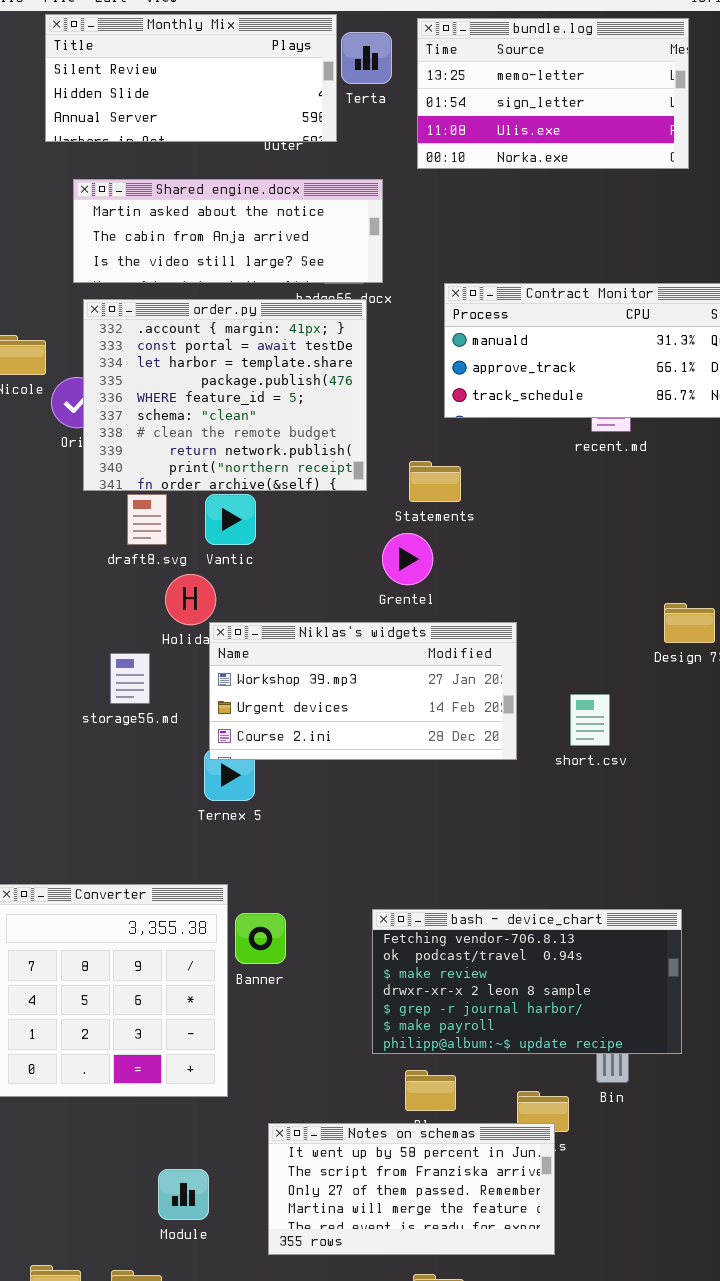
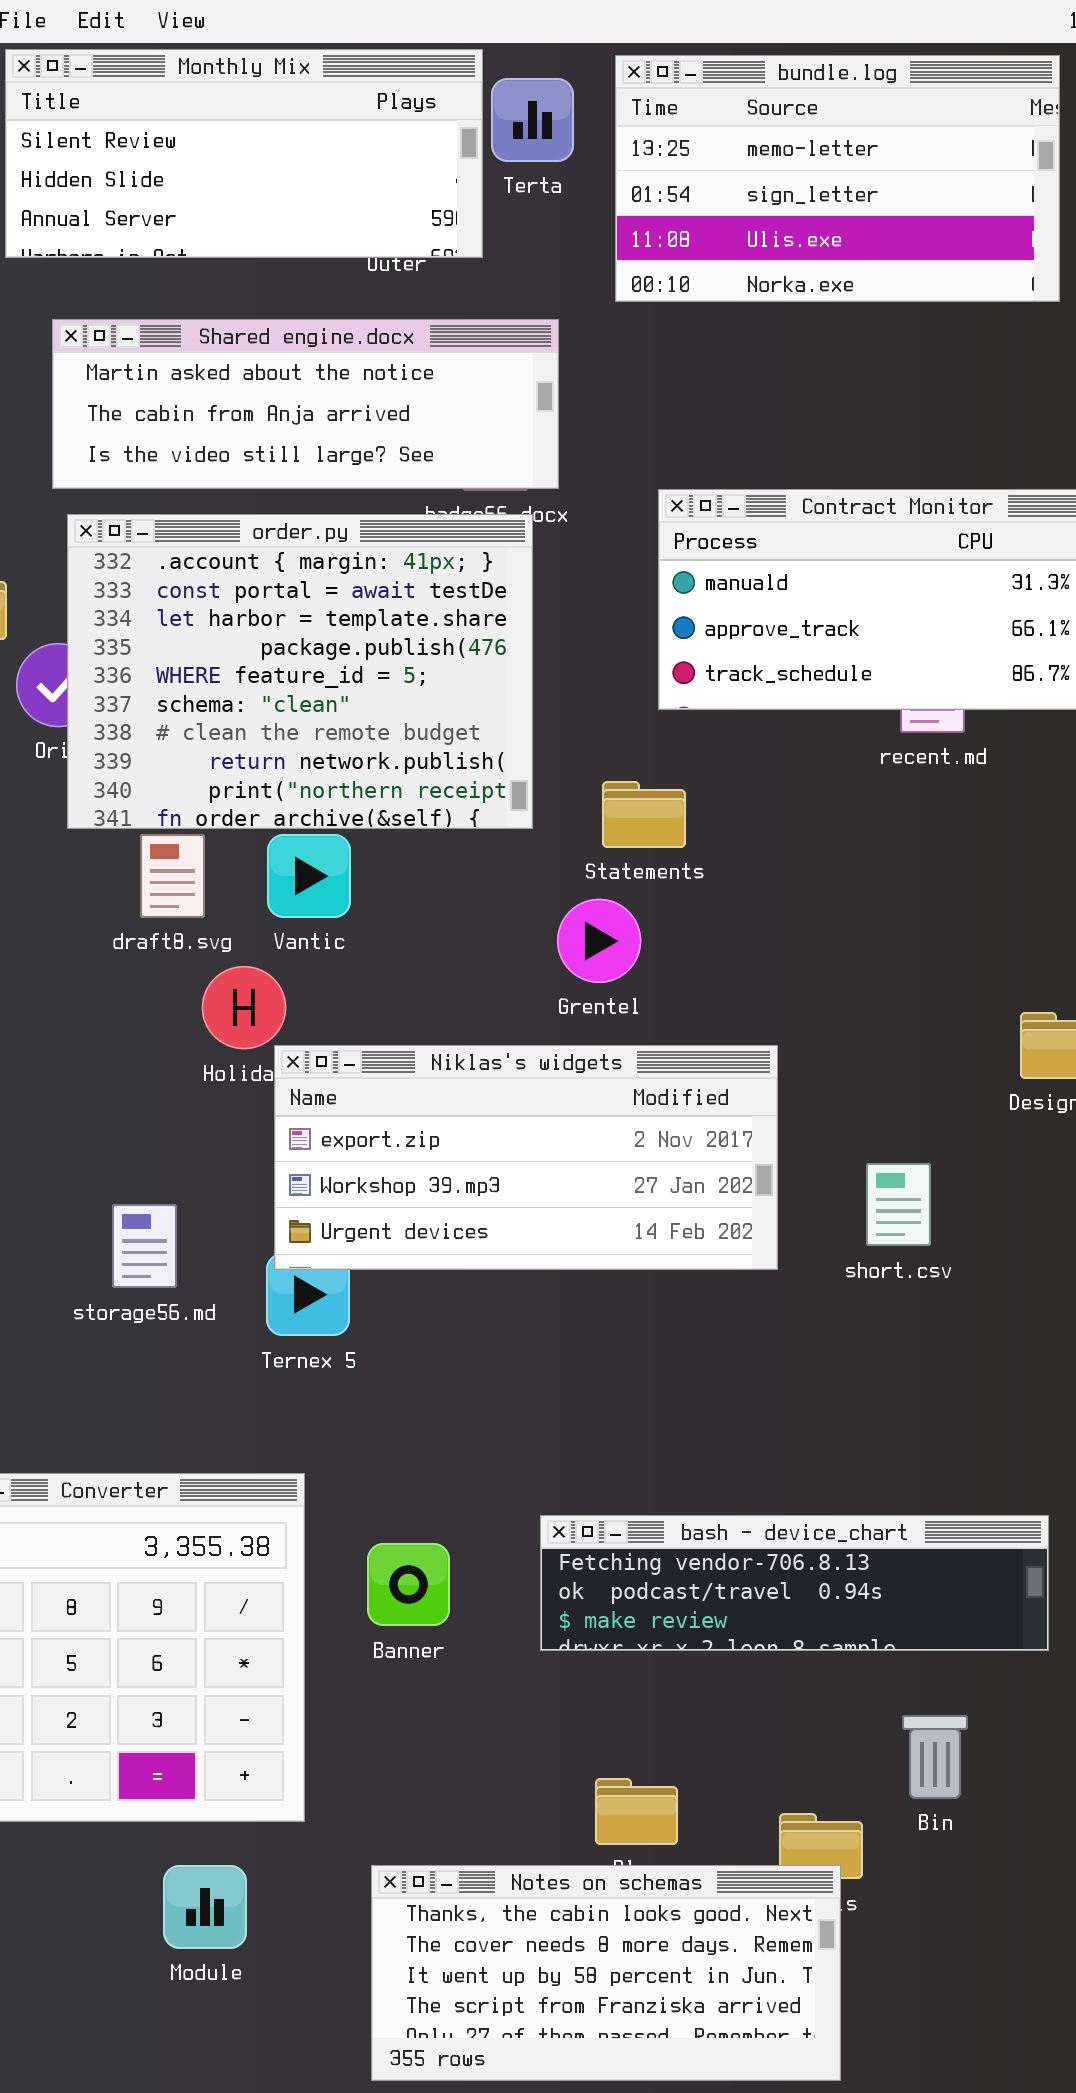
Niklas's widgets: [209,622,517,760] -> [274,1045,778,1270], scrolled up 1 row
storage56.md: [110,653,150,704] -> [112,1204,177,1288], moved
bash - device_chart: [372,909,682,1054] -> [540,1515,1049,1651], resized
Banner: [235,913,286,964] -> [367,1543,450,1626], moved
Notes on schemas: [268,1123,555,1255] -> [371,1865,841,2081], scrolled up 2 rows
Module: [158,1169,209,1220] -> [163,1865,247,1949], moved

